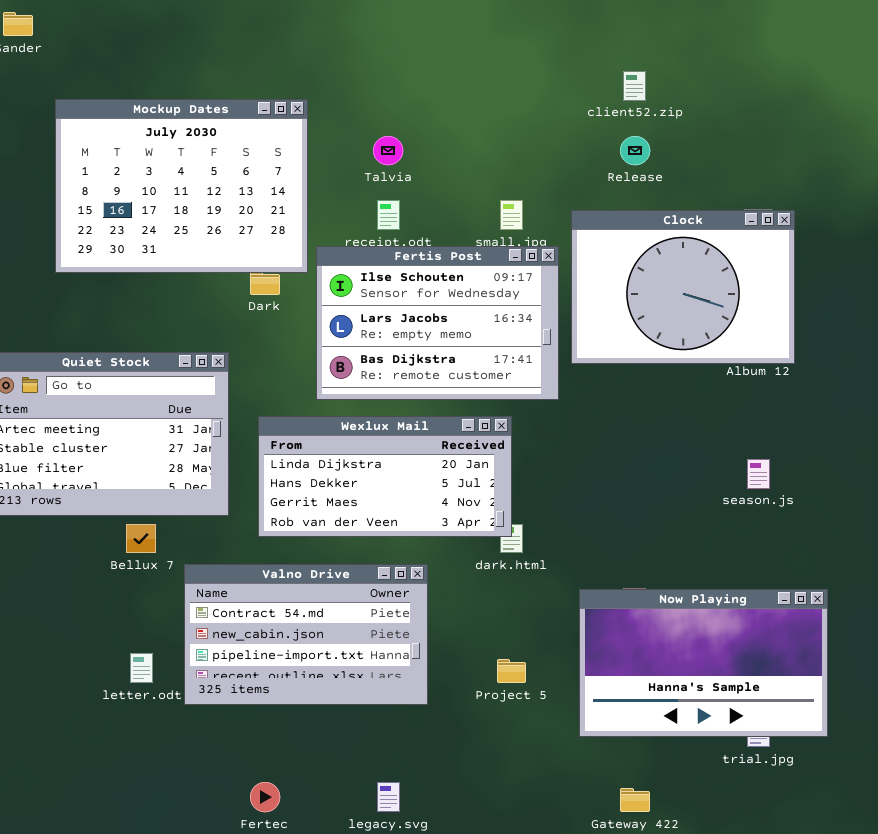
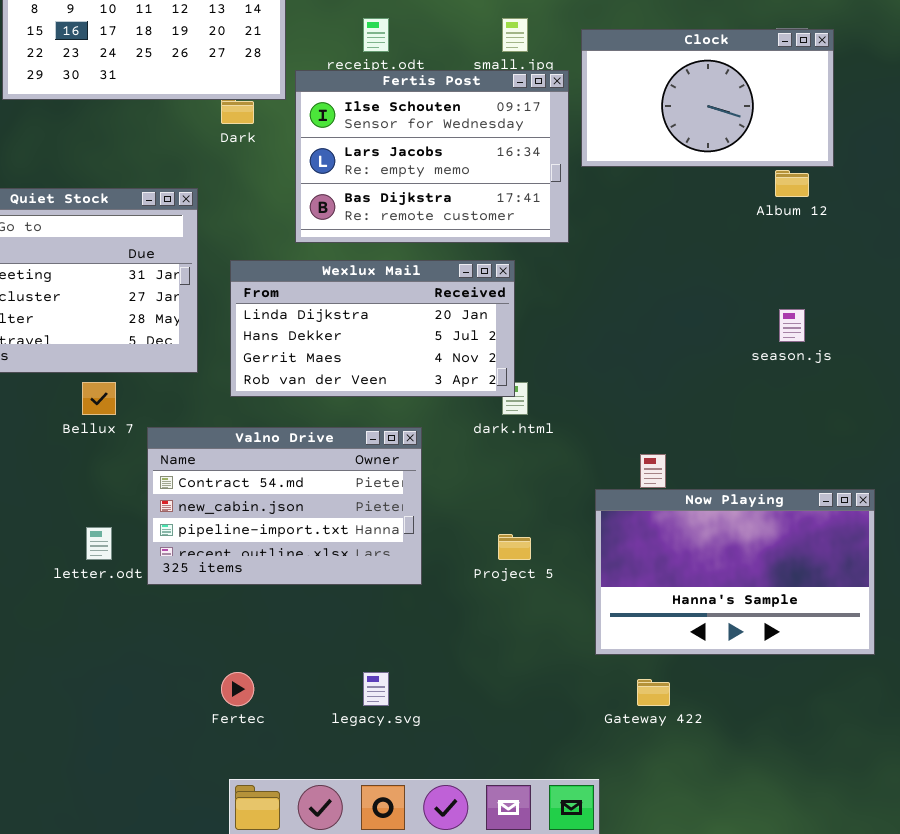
Clock: [571,210,795,364] -> [581,29,834,167], resized
Now Playing: [579,589,828,737] -> [595,489,875,655], moved

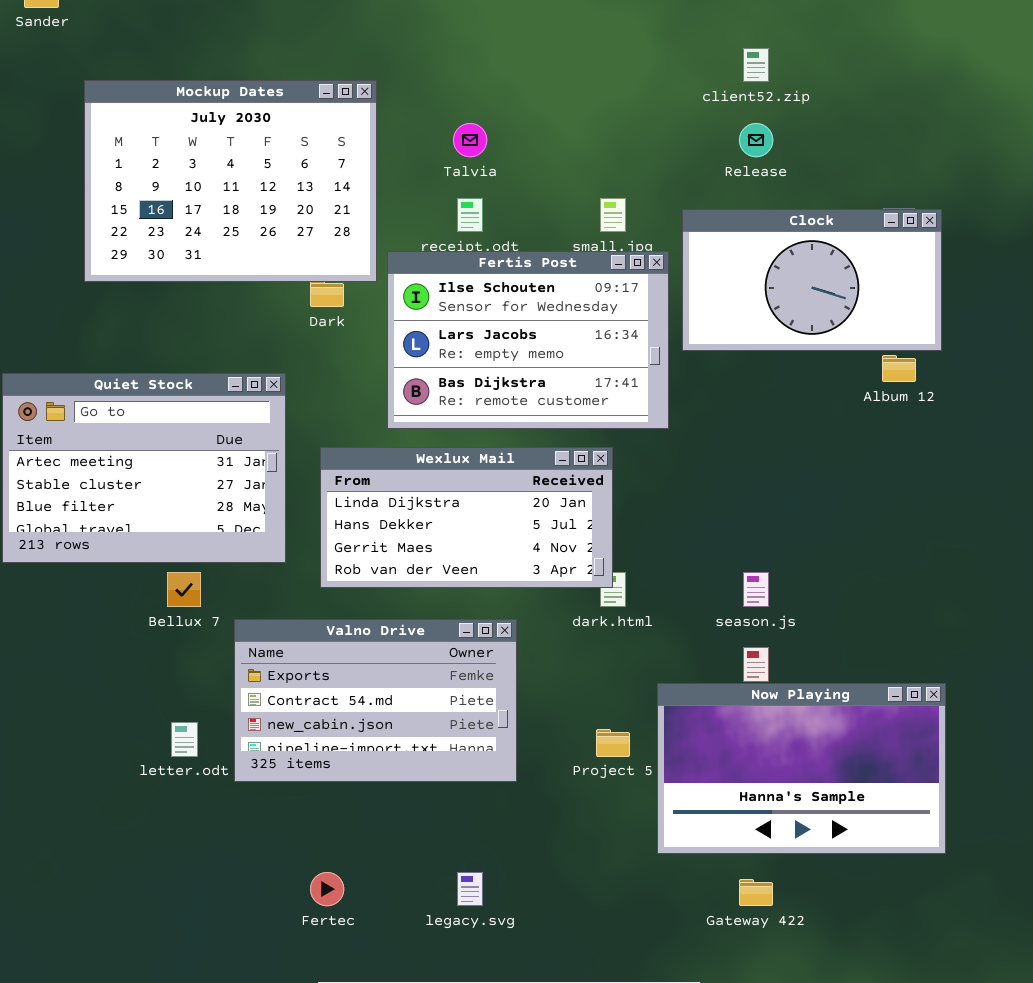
season.js: [779,309,805,342] -> [743,572,769,607], moved
Valno Drive: [147,427,422,585] -> [234,619,517,782], scrolled up 1 row
Now Playing: [595,489,875,655] -> [657,683,946,854], moved

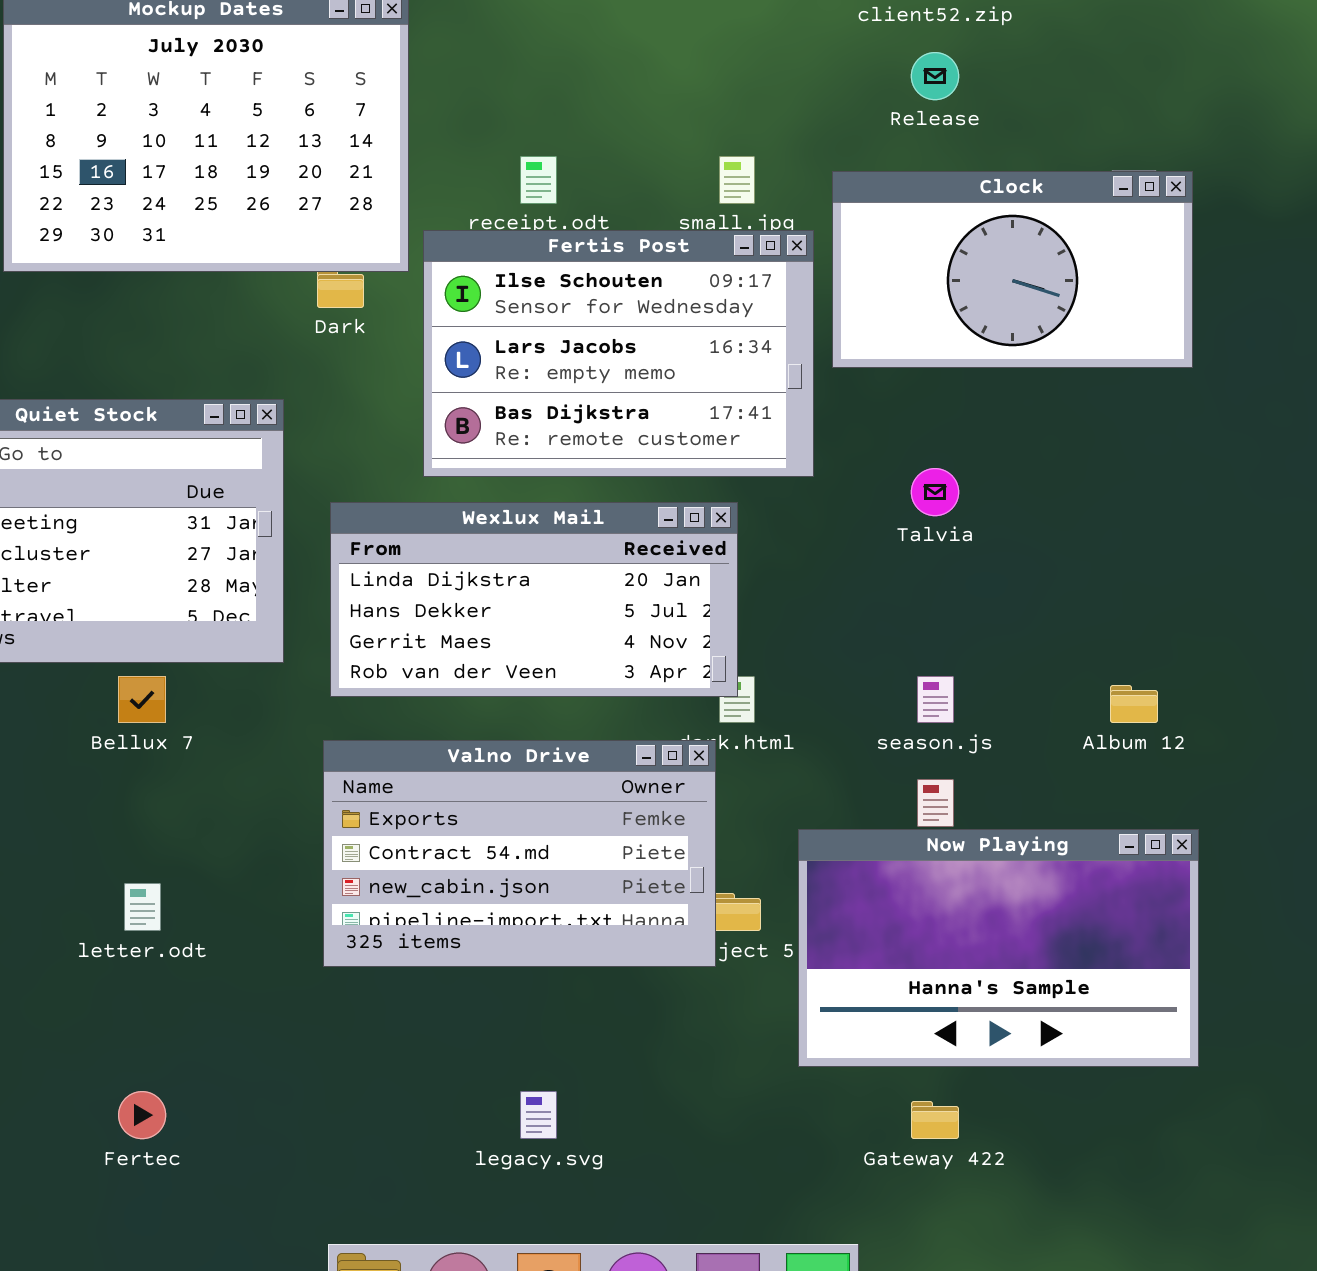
Talvia: [453,123,487,157] -> [911,468,959,516], moved
Album 12: [882,355,916,382] -> [1110,685,1158,723], moved
Valno Drive: [234,619,517,782] -> [323,740,716,967], moved
Fertec: [310,872,344,906] -> [118,1091,166,1139], moved

